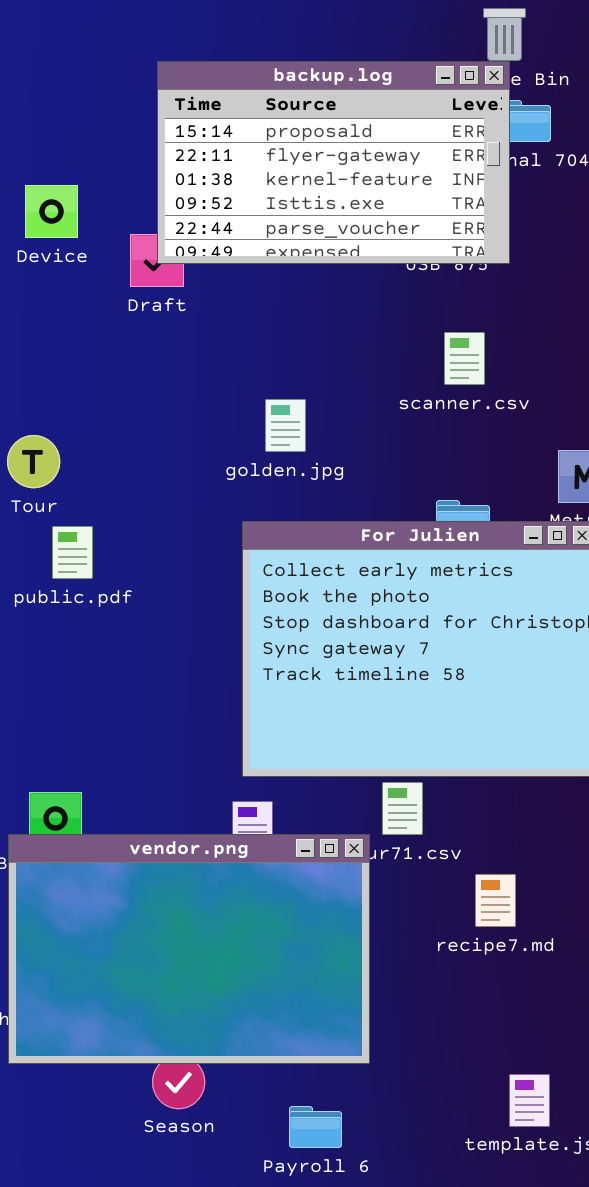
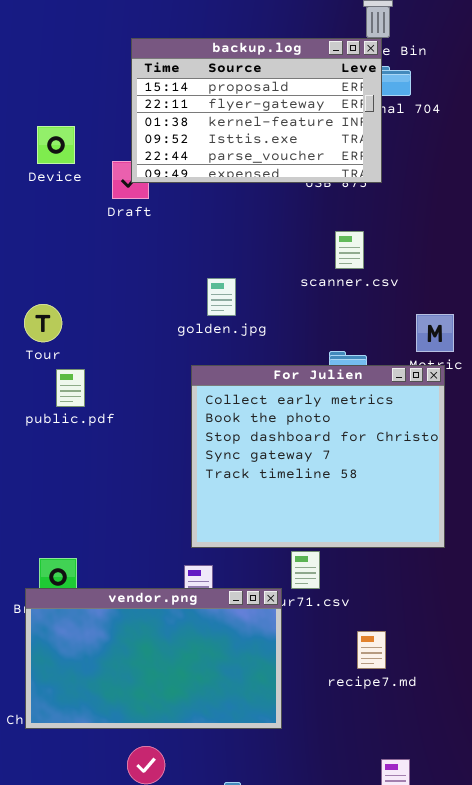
vendor.png: [8,834,370,1064] -> [25,588,282,729], resized
recipe7.md: [475,874,516,927] -> [357,631,386,669], moved

